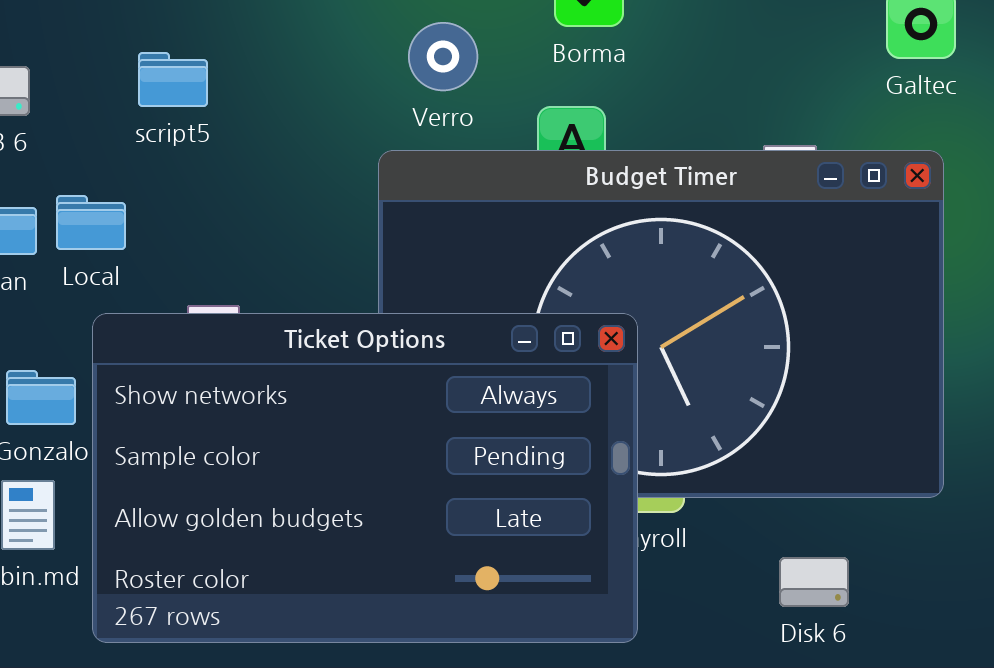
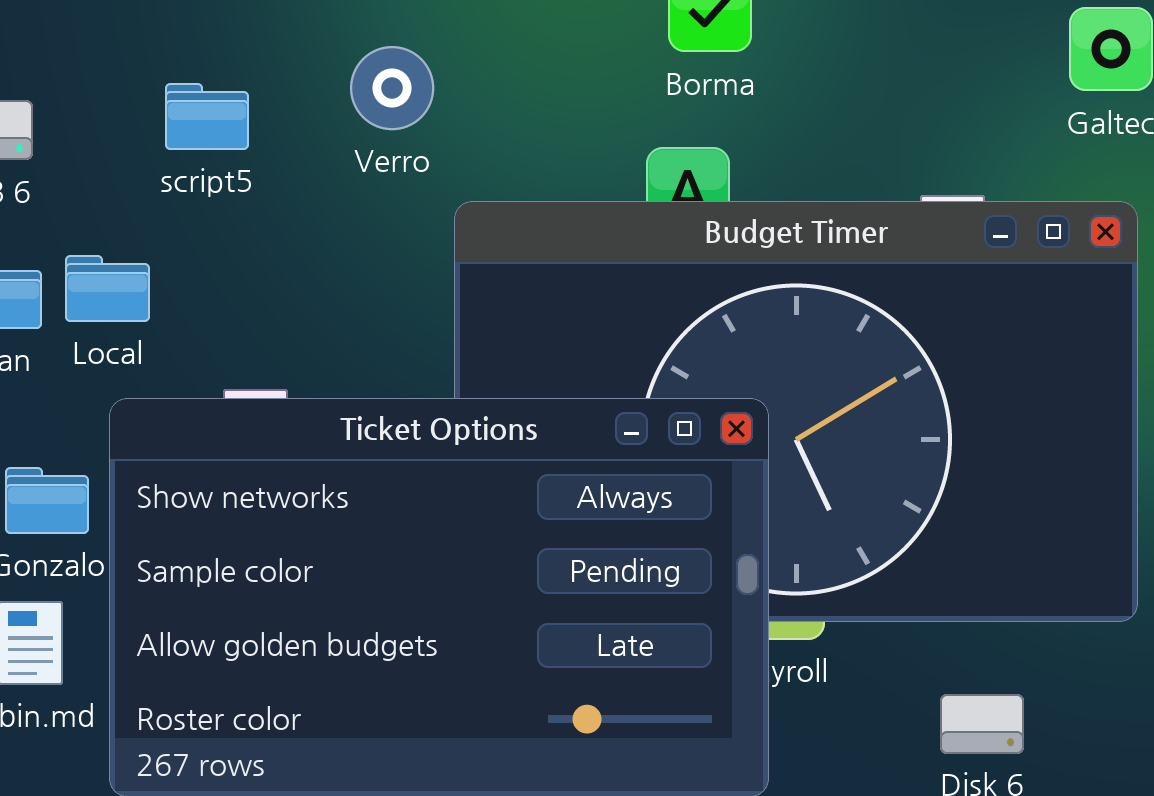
Verro: [408,22,478,91] -> [350,46,434,130], moved

